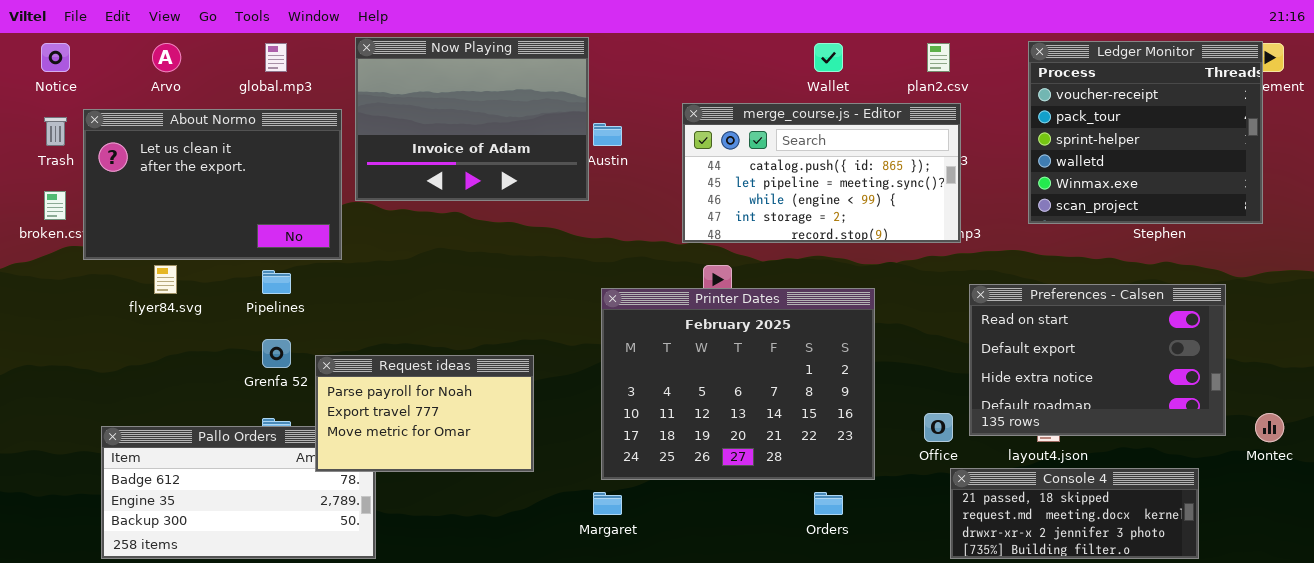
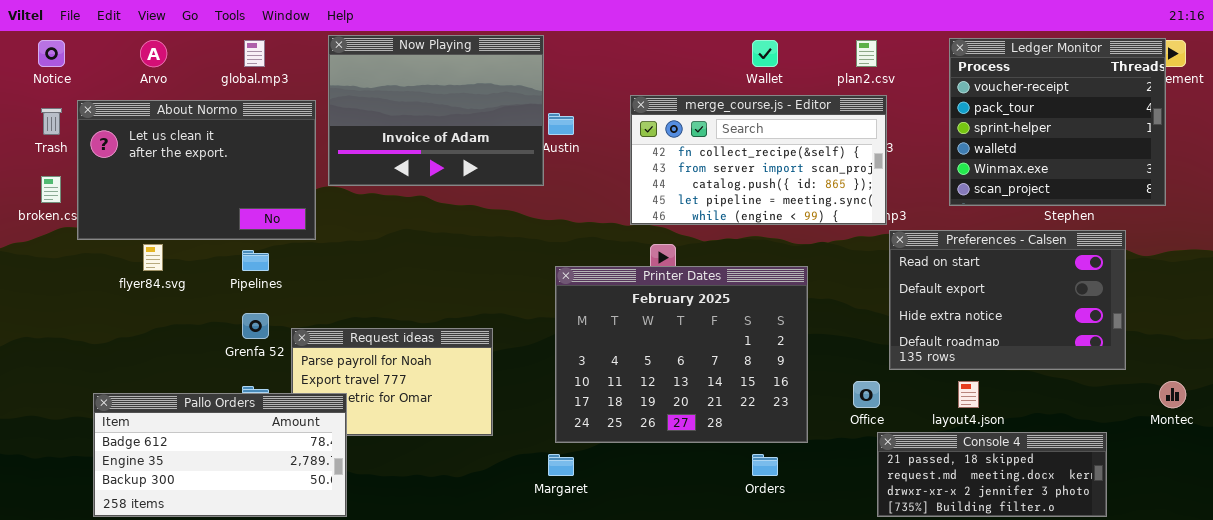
merge_course.js - Editor: [682,103,961,243] -> [630,95,887,225], scrolled up 2 rows
Preferences - Calsen: [969,284,1226,436] -> [889,230,1126,370], moved
Pallo Orders: [101,426,376,559] -> [93,393,347,517], raised

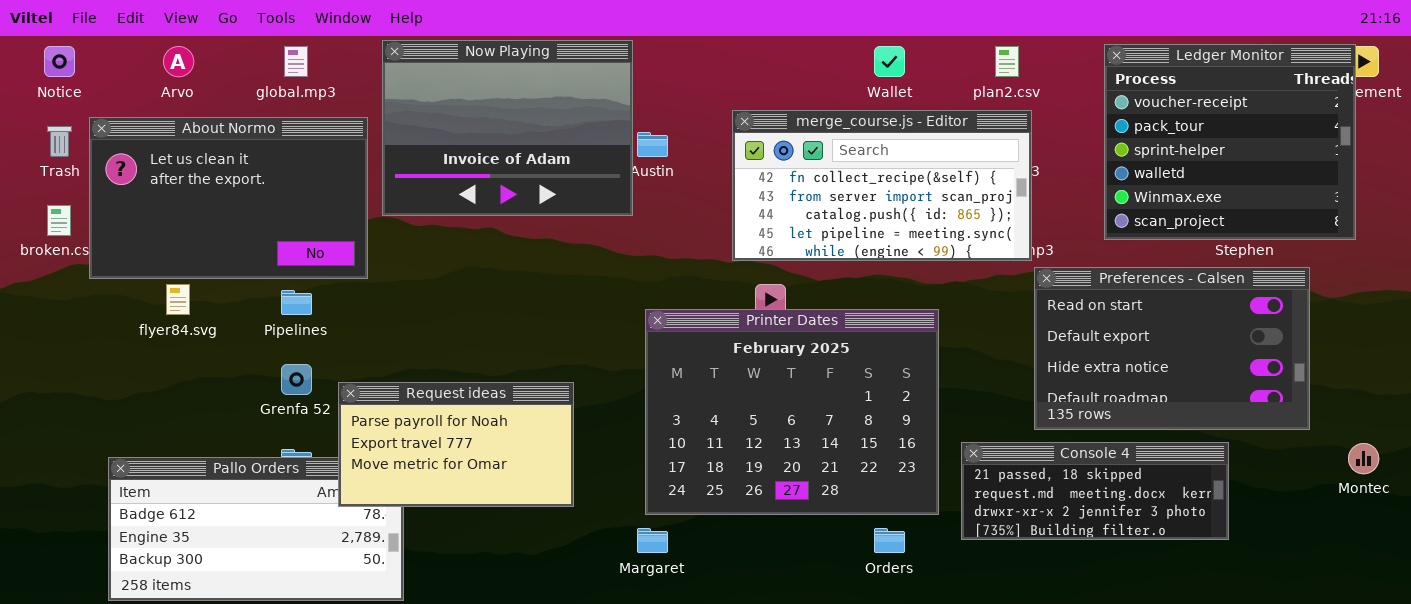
Request ideas: [291,328,493,436] -> [338,382,574,507], raised
Console 4: [877,432,1107,517] -> [961,442,1229,540], moved

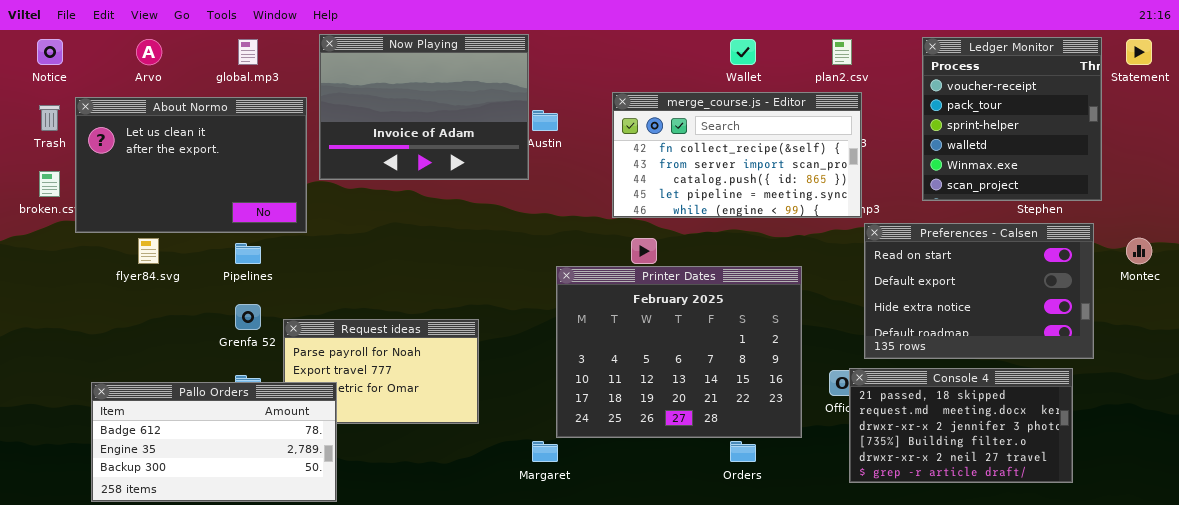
Ledger Monitor: [1104,44,1356,240] -> [922,37,1102,201], resized
Printer Dates: [645,309,939,515] -> [556,266,802,438], moved
Console 4: [961,442,1229,540] -> [849,368,1073,483], moved, resized
Montec: [1348,443,1379,474] -> [1126,238,1152,264], moved
Pallo Orders: [108,457,404,601] -> [91,382,337,502], raised

